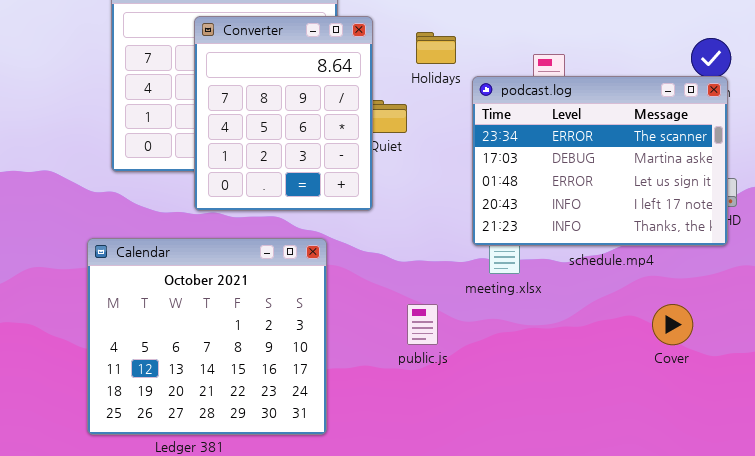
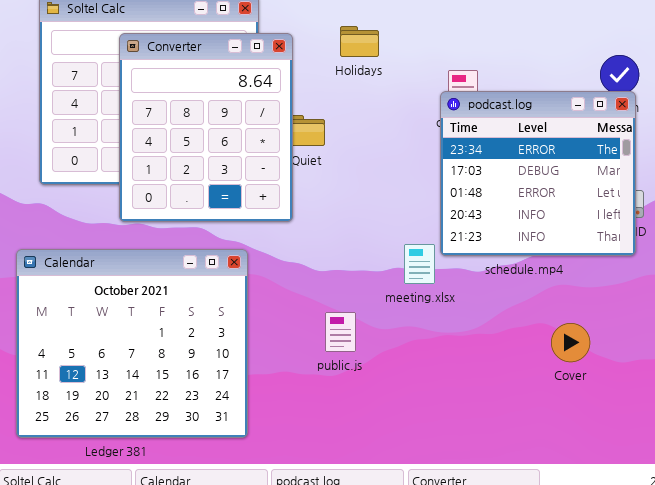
Holidays: [416,32,456,64] -> [340,26,379,57], moved
podcast.log: [472,76,728,246] -> [440,91,636,256], resized
Cover: [652,304,693,345] -> [551,323,590,362], moved

